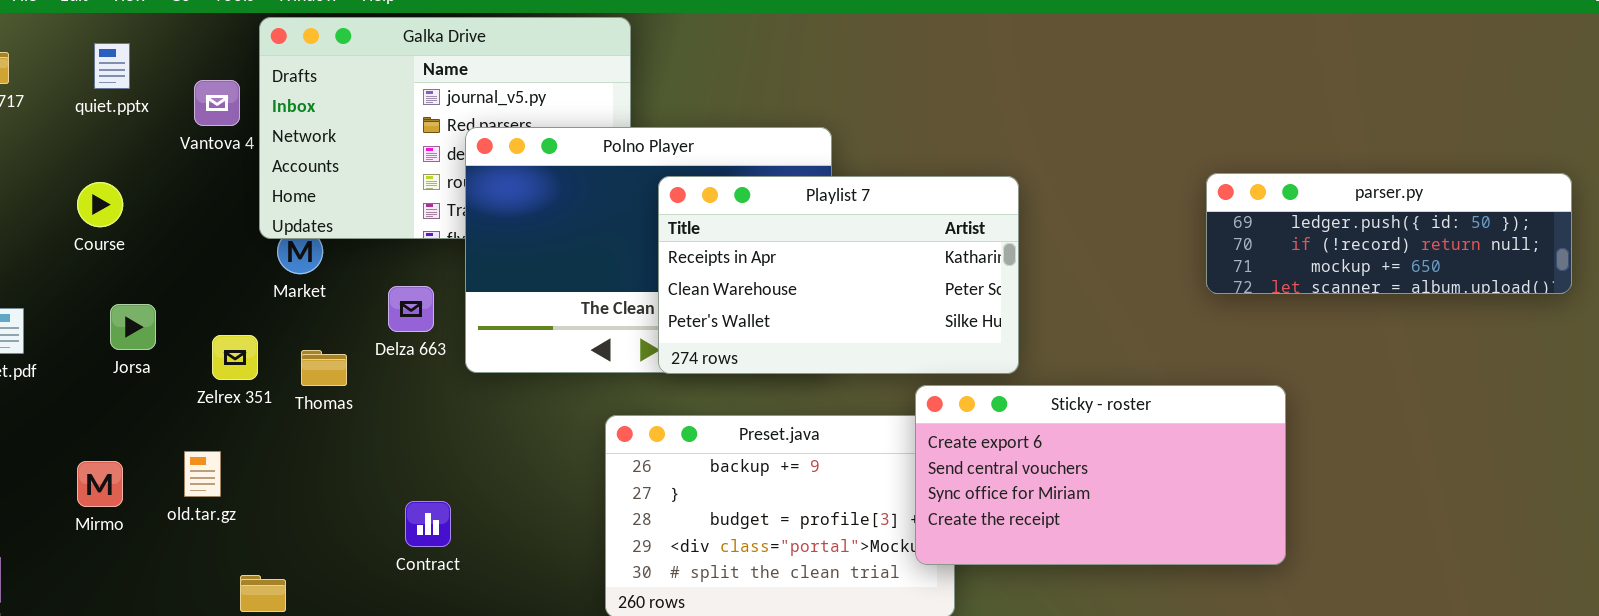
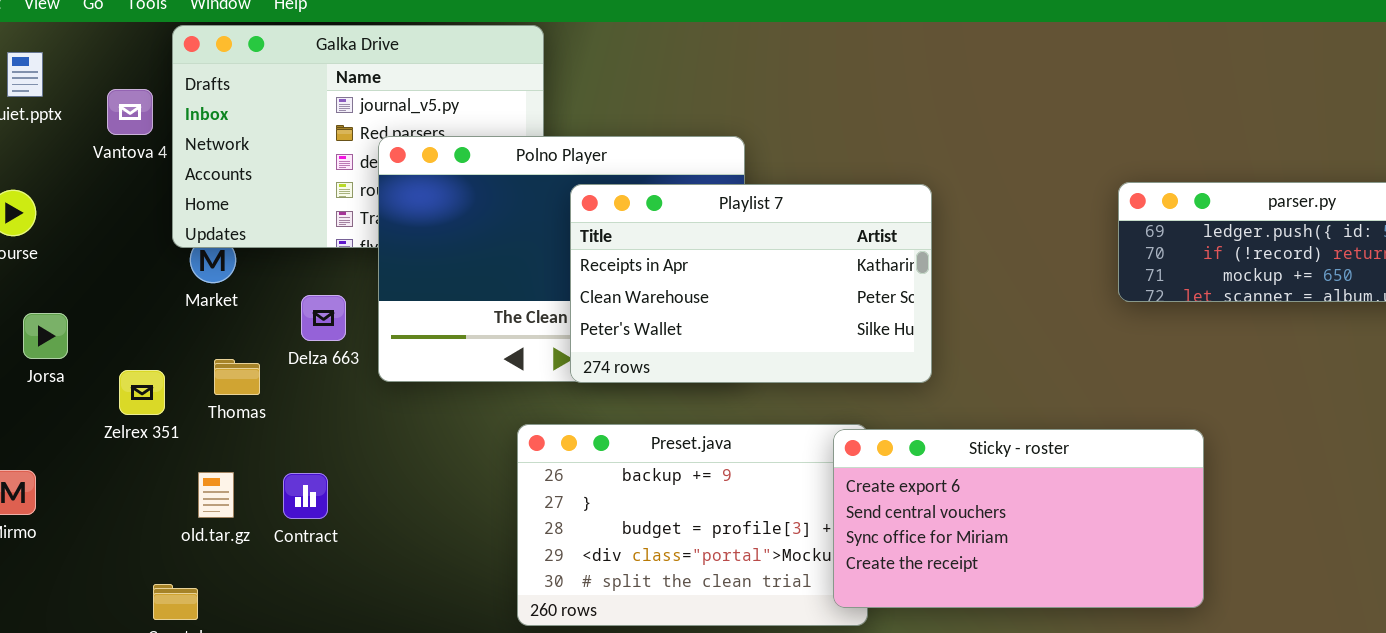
Zelrex 351: [212,335,258,380] -> [119,370,165,415], moved
Sticky - roster: [915,385,1286,565] -> [833,429,1204,608], moved
old.tar.gz: [184,451,221,497] -> [198,472,234,518], moved
Contract: [405,501,451,547] -> [283,473,328,519], moved

